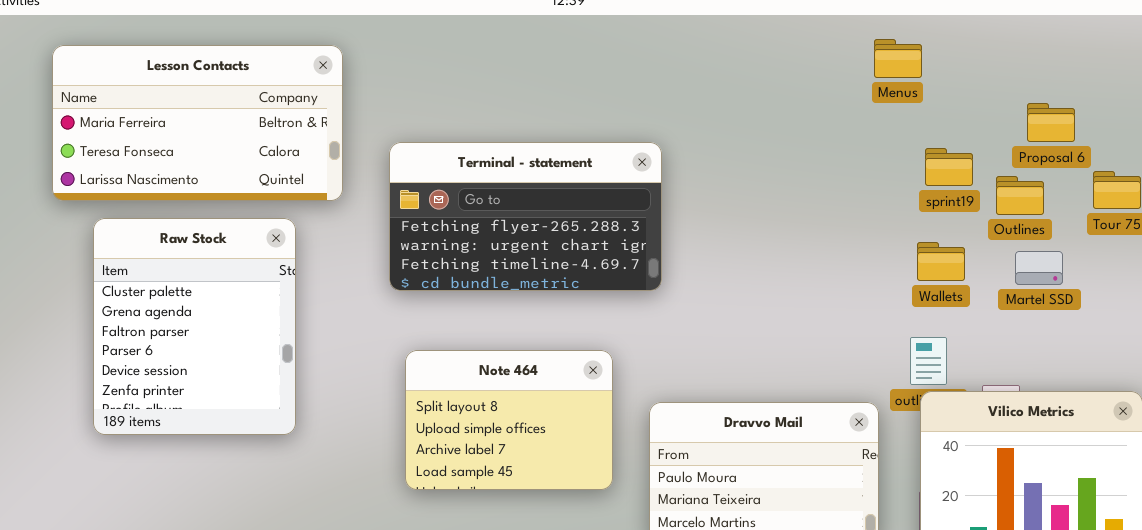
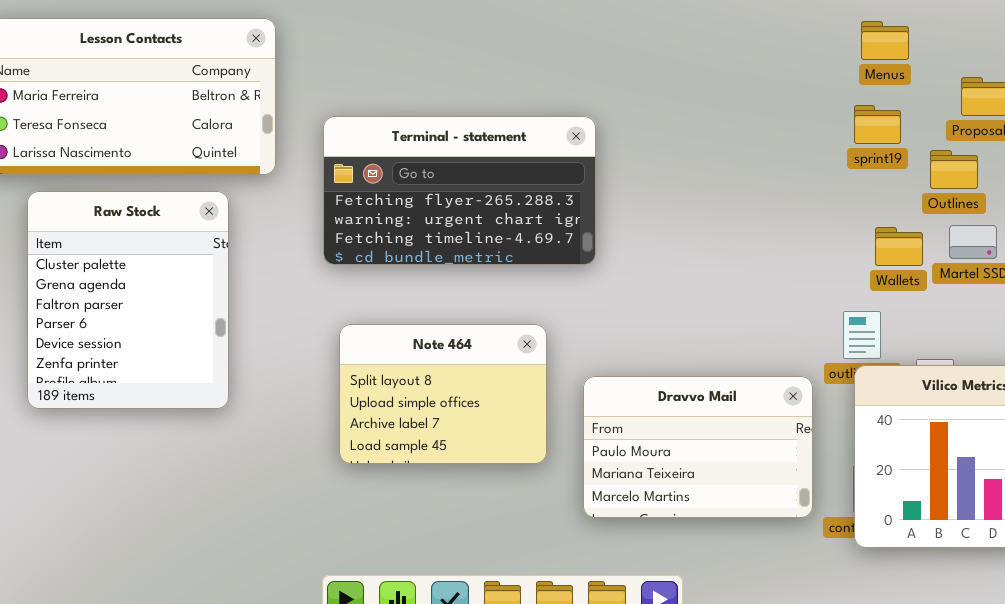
Menus: [874,39,922,78] -> [861,21,909,60], moved
sprint19: [925,148,973,186] -> [854,105,901,144], moved
Wallets: [917,242,965,281] -> [875,227,923,266], moved

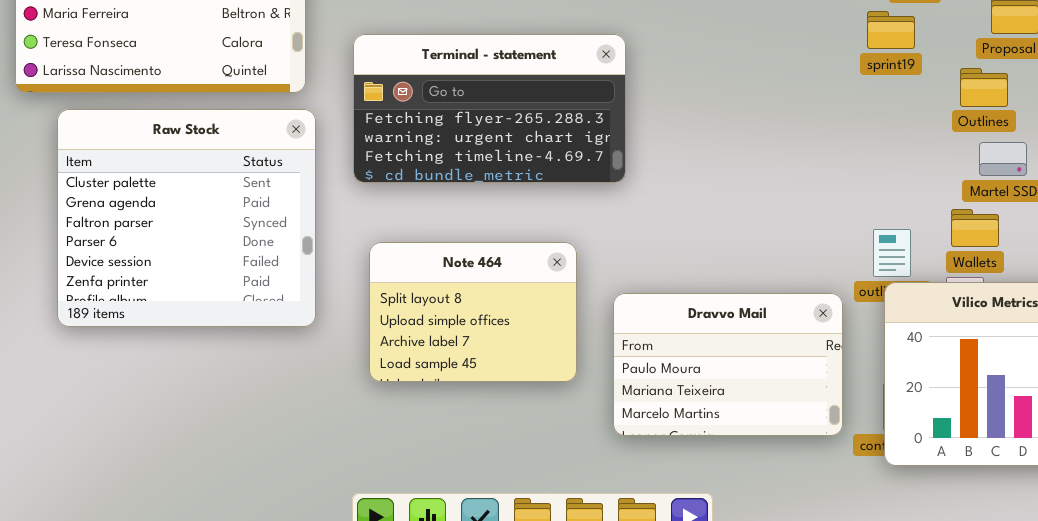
sprint19: [854,105,901,144] -> [867,11,915,49], moved
Raw Stock: [27,191,229,409] -> [57,109,316,327], resized
Wallets: [875,227,923,266] -> [951,209,999,247], moved

